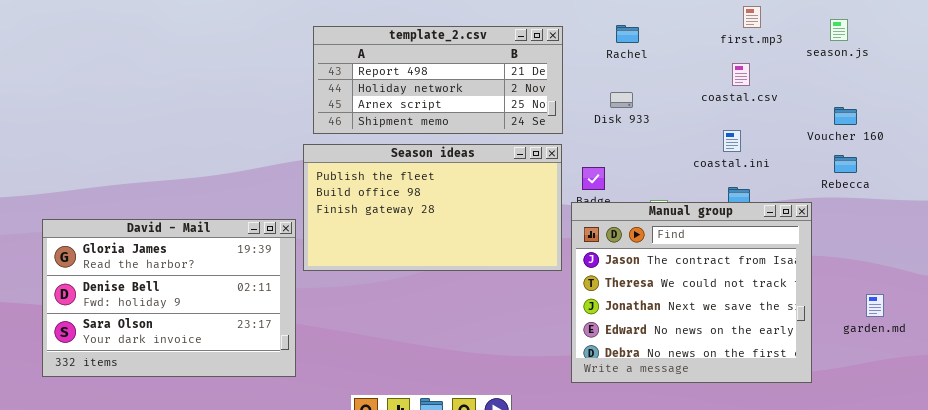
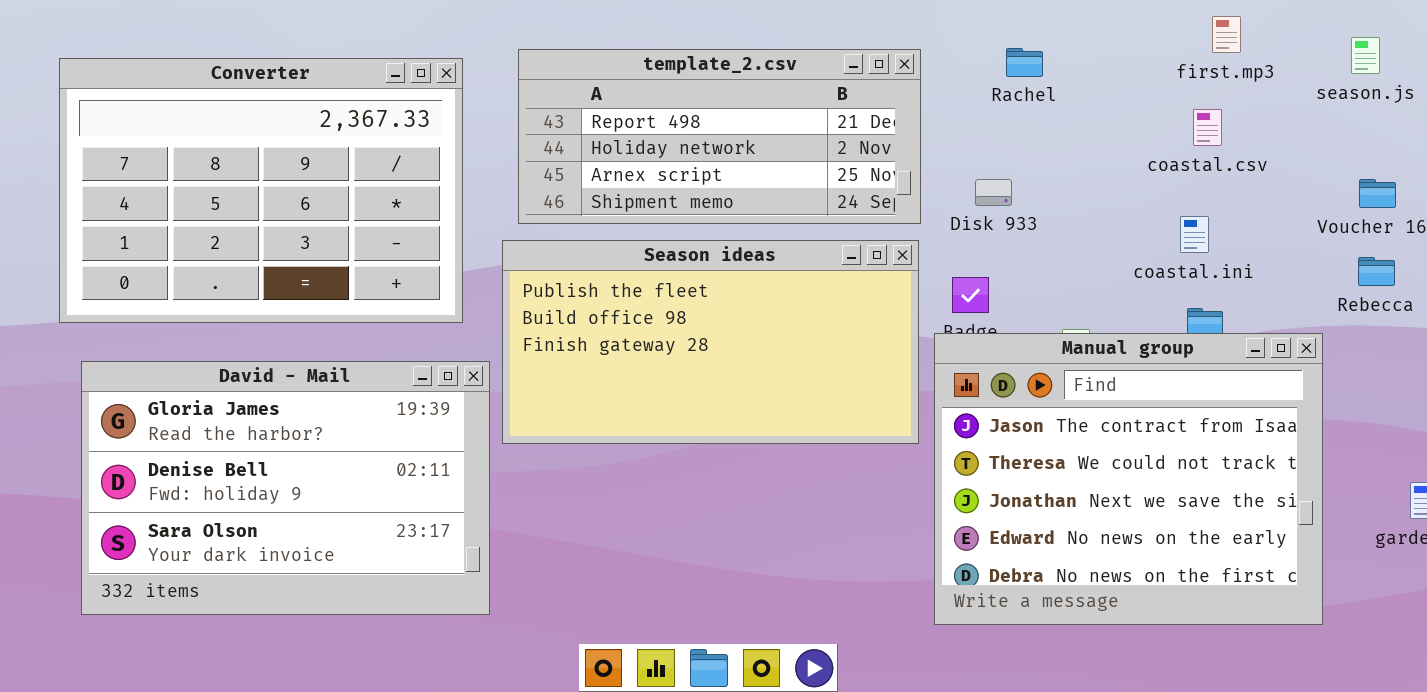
Converter: none -> [59,58,463,323], opened
Disk 933: [610,92,633,108] -> [975,179,1012,206], moved

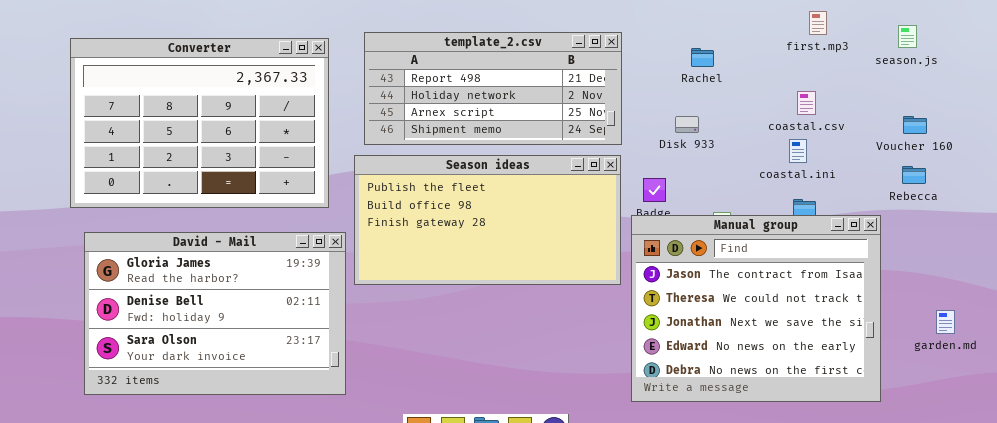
Rachel: [1006,48,1043,77] -> [691,48,714,67], moved
coastal.csv: [1193,109,1222,146] -> [797,91,816,115], moved
Disk 933: [975,179,1012,206] -> [675,116,699,133], moved

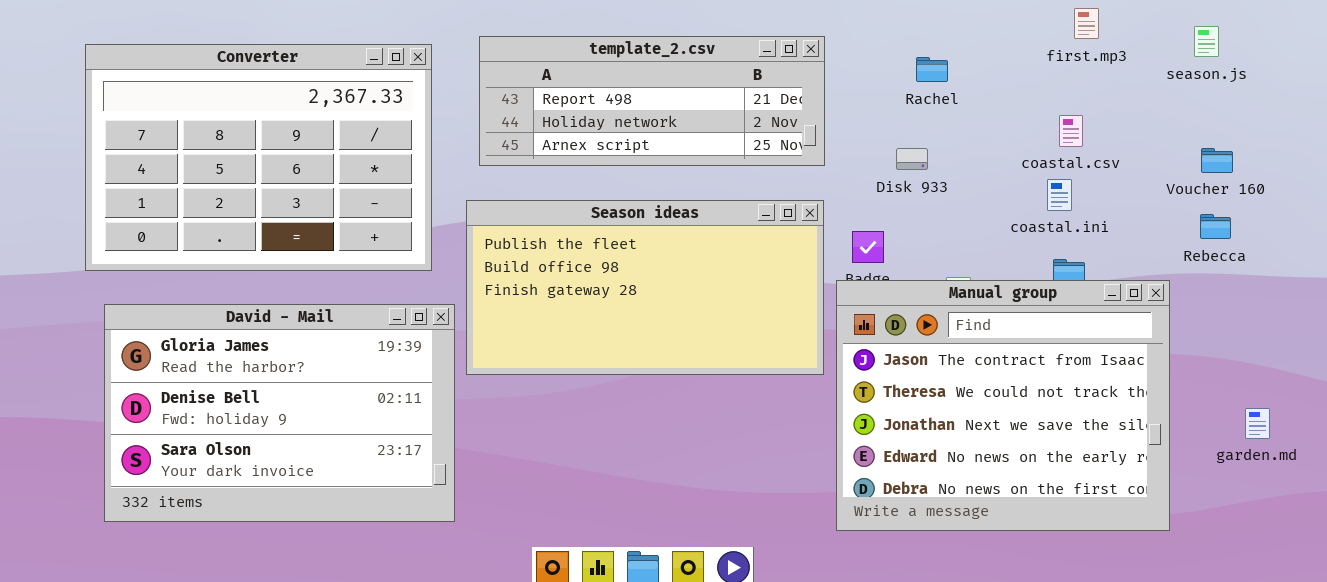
template_2.csv: [364,32,622,145] -> [479,36,825,166], resized

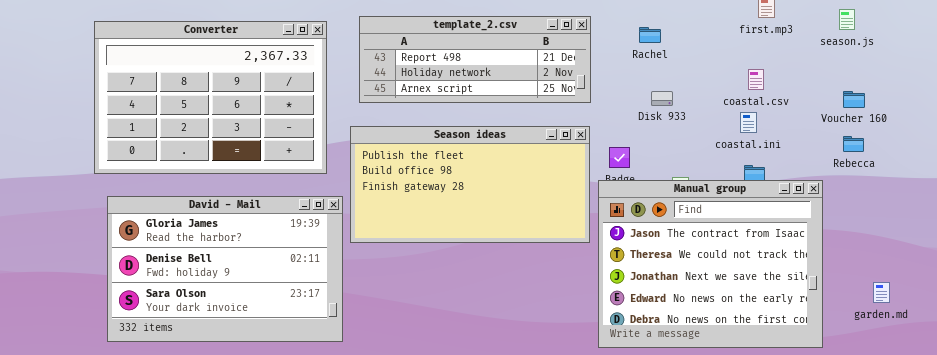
Rachel: [916,57,948,82] -> [639,27,661,43], moved
Disk 933: [896,148,928,170] -> [651,91,673,106], moved
garden.md: [1245,408,1270,439] -> [873,282,890,303], moved

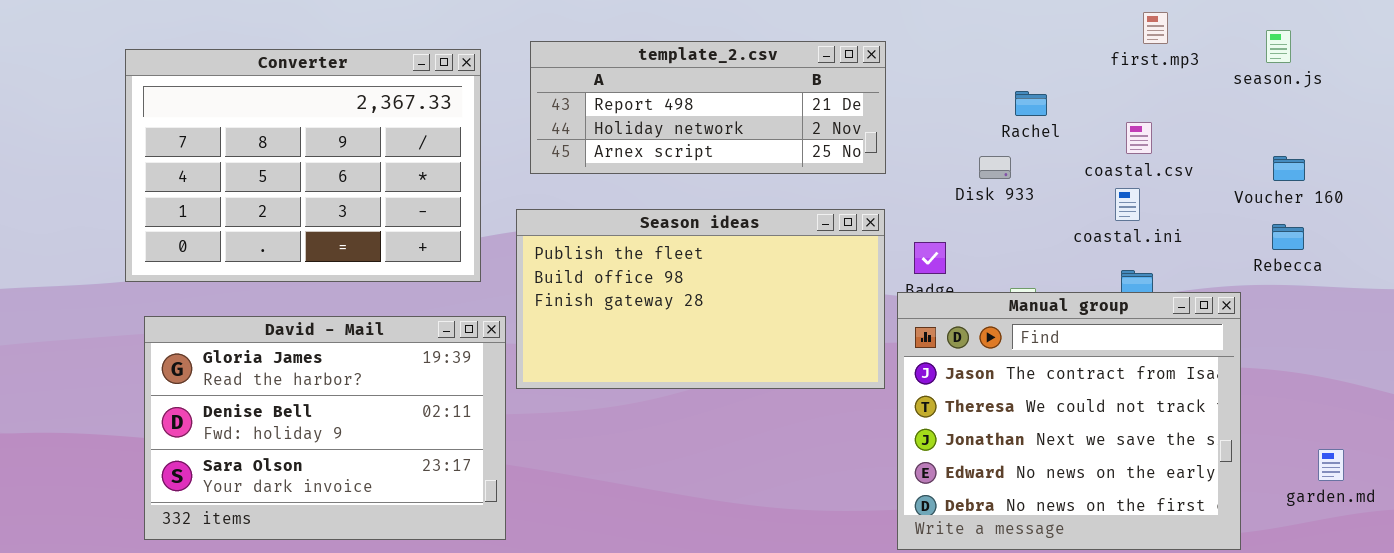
Rachel: [639,27,661,43] -> [1015,91,1047,116], moved

